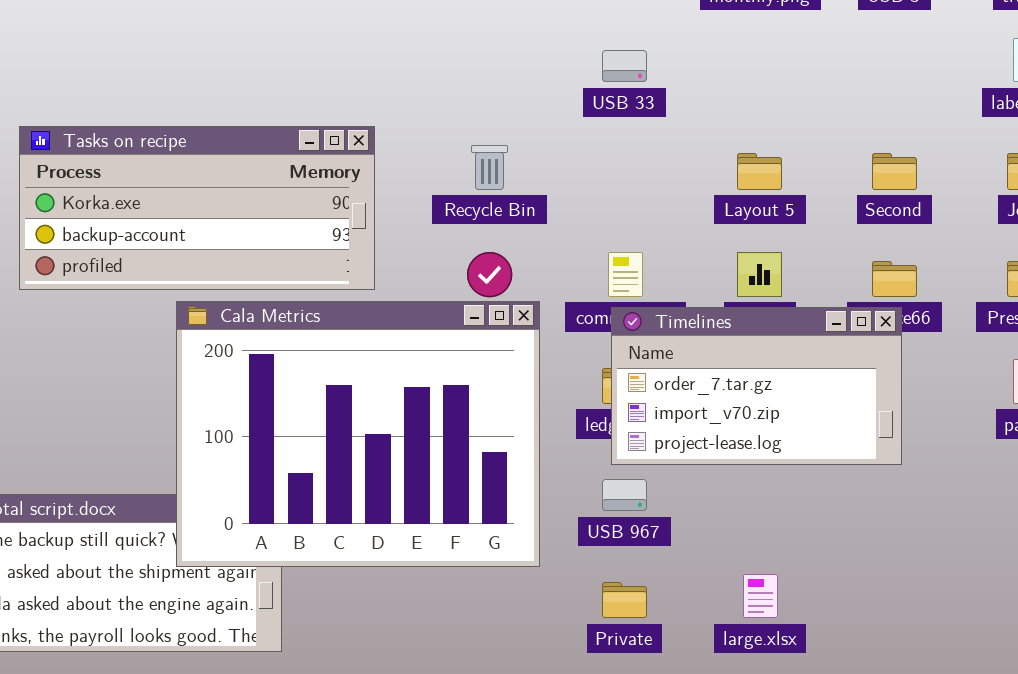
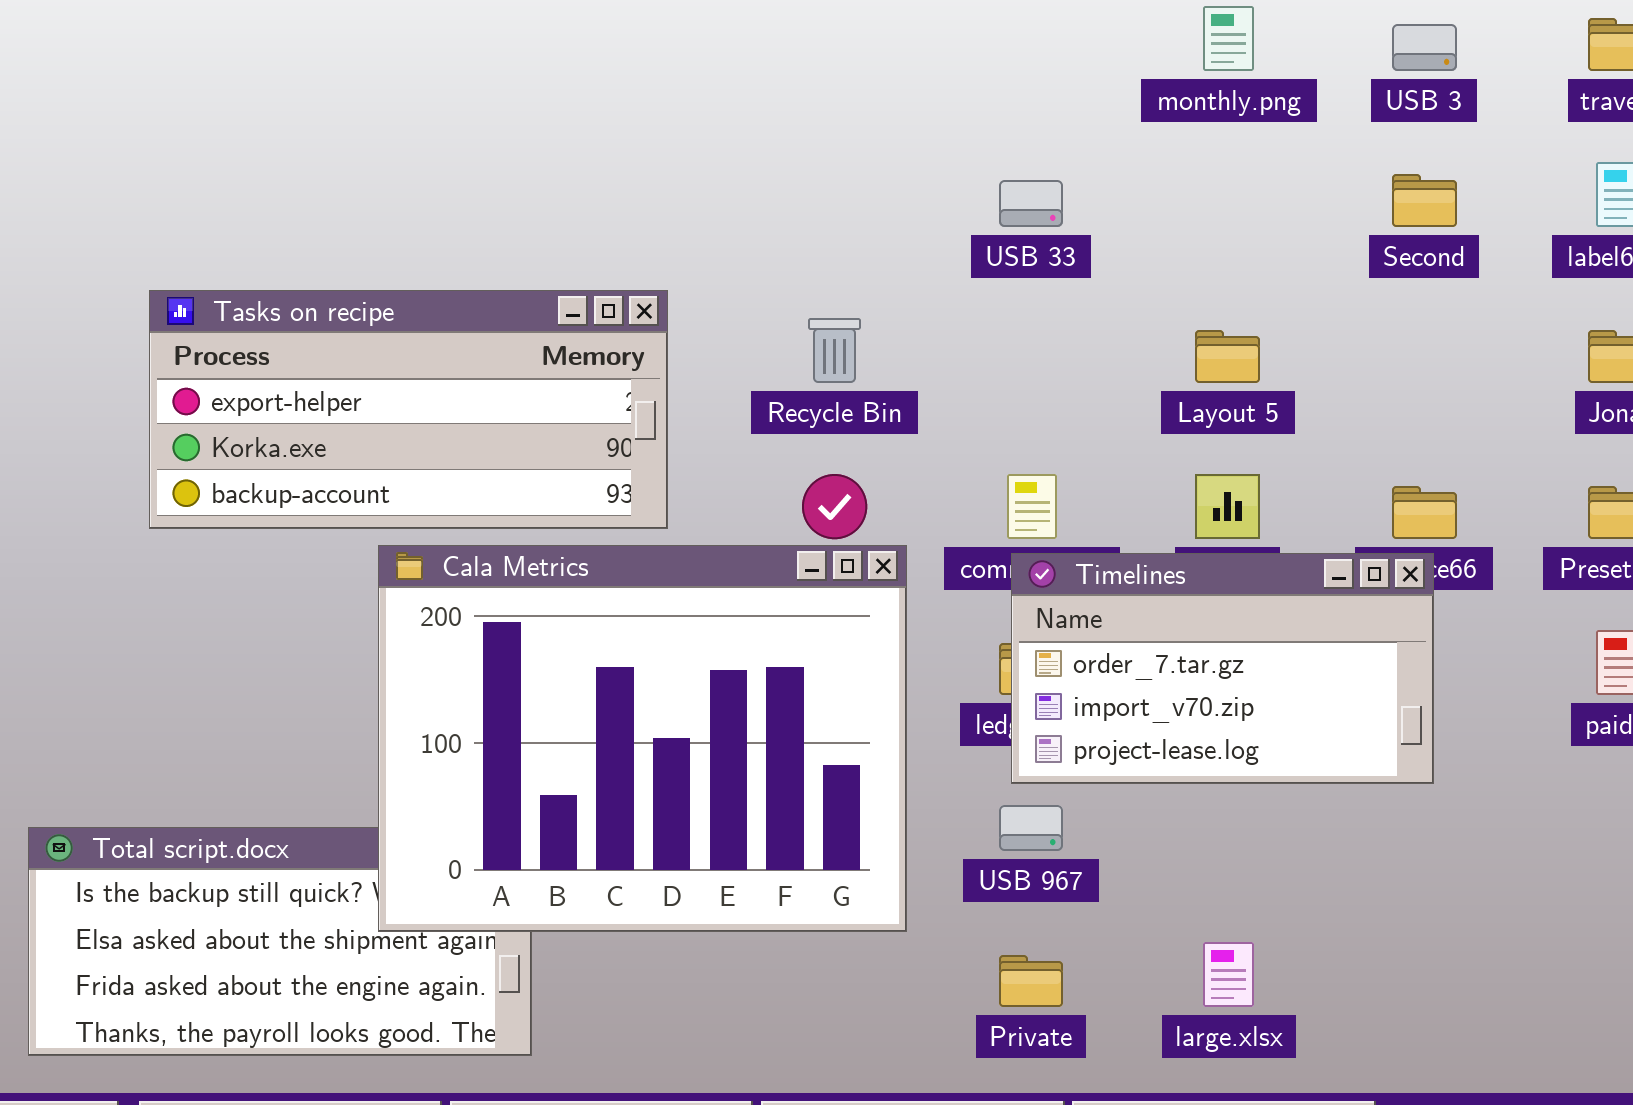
Tasks on recipe: [19,126,375,290] -> [149,290,668,529], scrolled up 1 row
Second: [872,153,917,190] -> [1392,174,1457,227], moved

